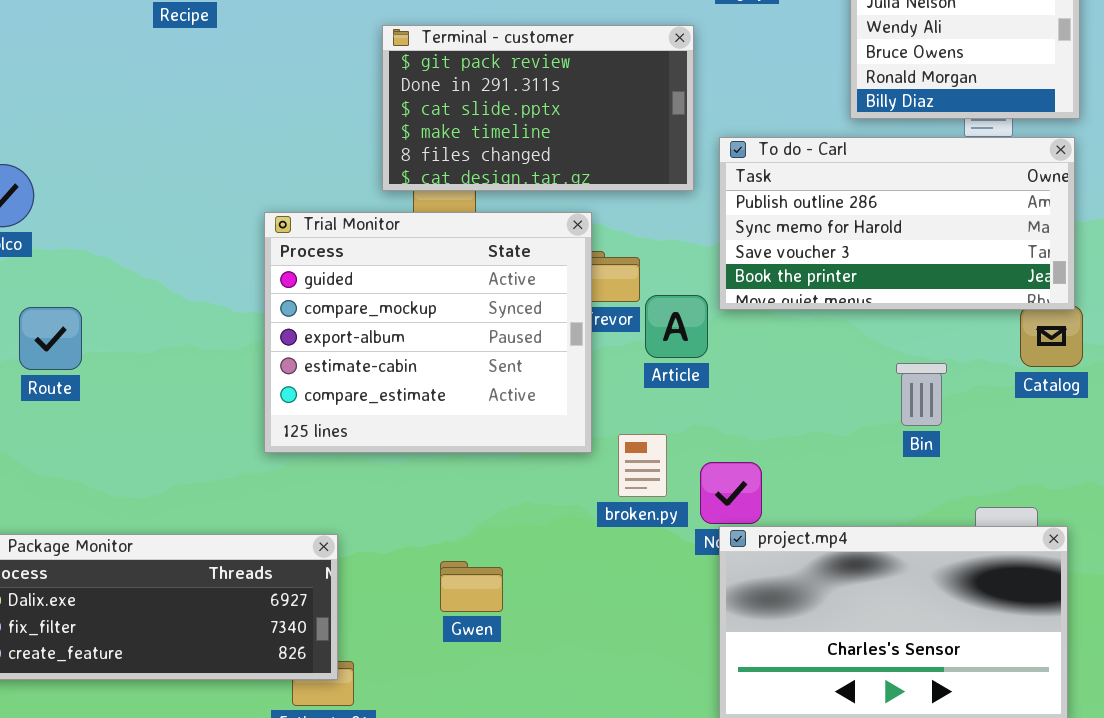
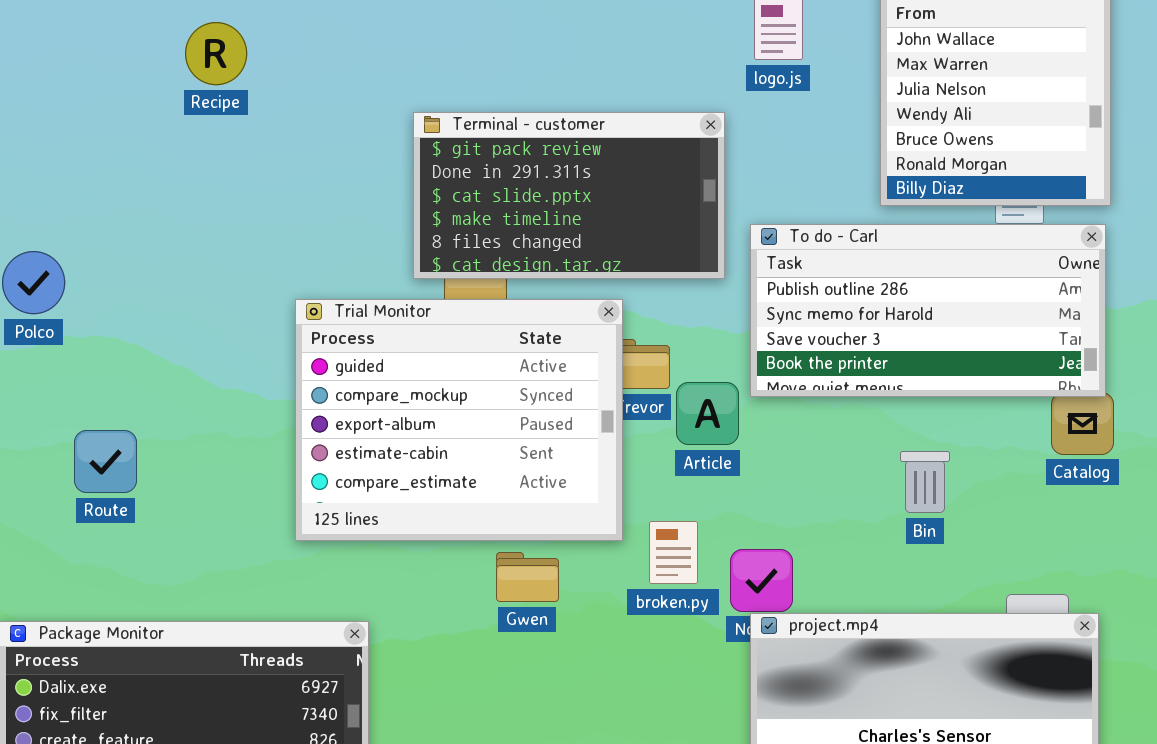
Route: [19,307,82,370] -> [74,430,137,493], moved
Bin: [896,363,947,426] -> [900,451,950,513], moved
Gwen: [440,561,503,612] -> [496,552,559,602], moved

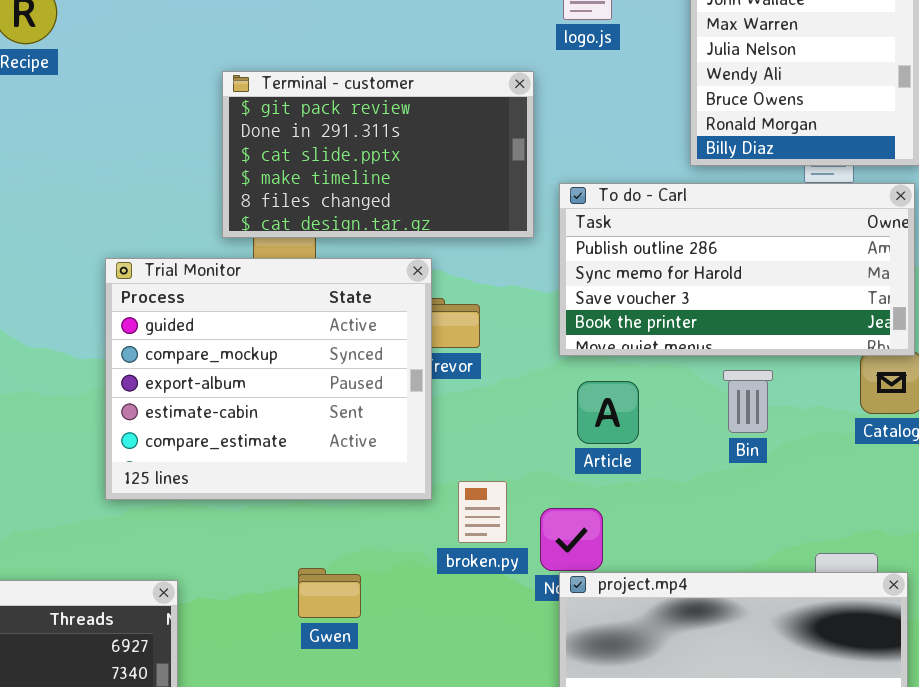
Article: [676,382,739,445] -> [577,381,639,444], moved
Bin: [900,451,950,513] -> [723,370,773,433], moved
Gwen: [496,552,559,602] -> [298,568,361,618], moved

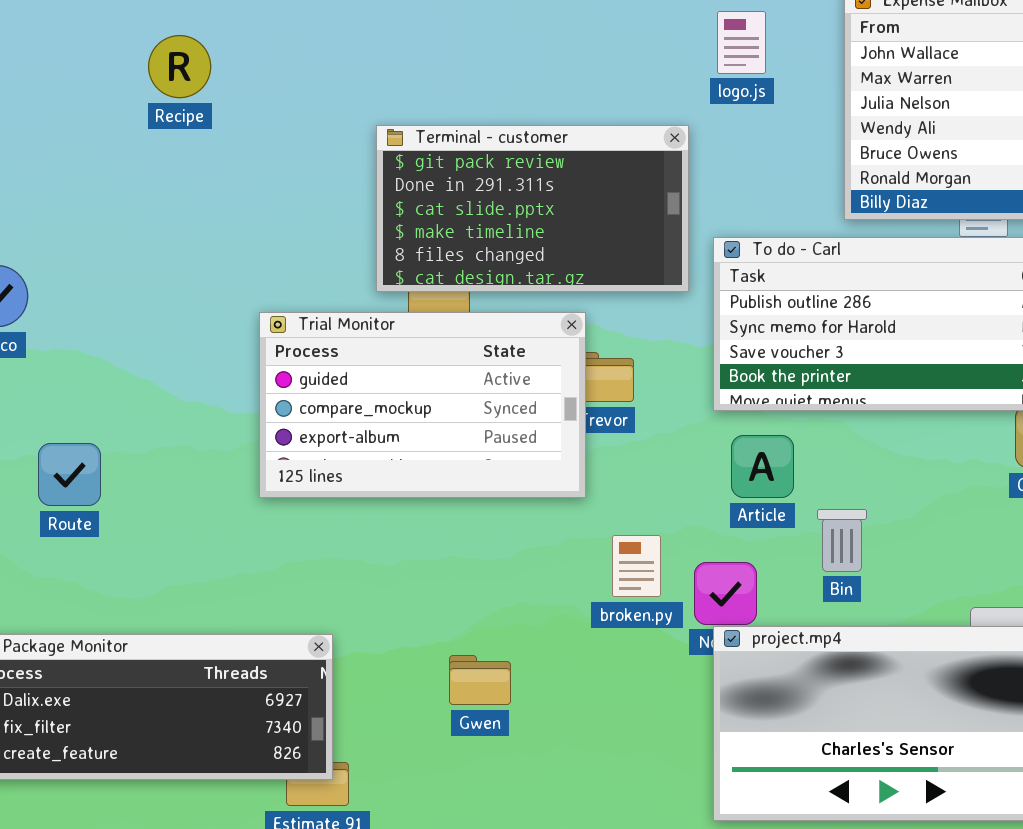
Trial Monitor: [105,258,432,500] -> [259,312,586,498], resized
Bin: [723,370,773,433] -> [817,509,867,572], moved
Gwen: [298,568,361,618] -> [449,655,511,705], moved

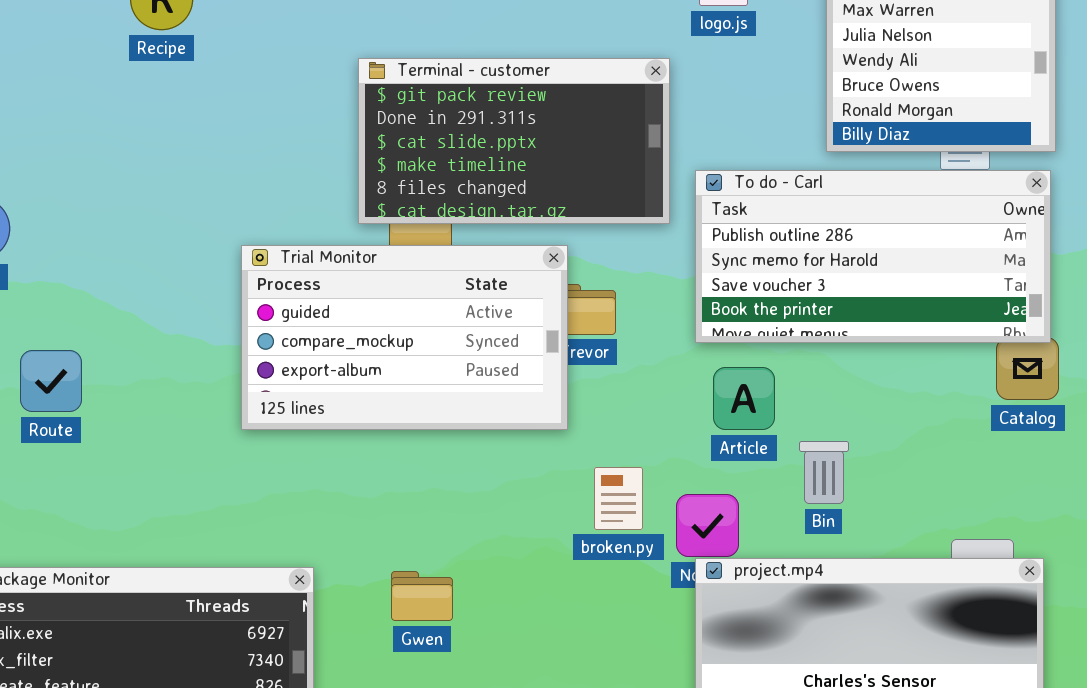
Route: [38,443,101,506] -> [20,350,82,412], moved
Gwen: [449,655,511,705] -> [391,571,453,621], moved

